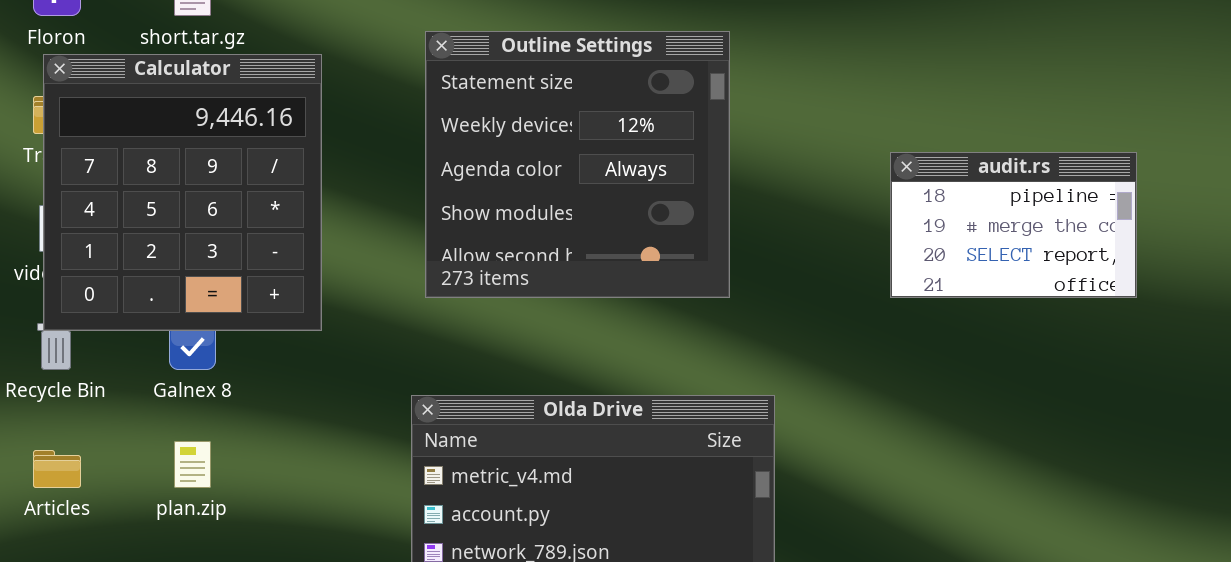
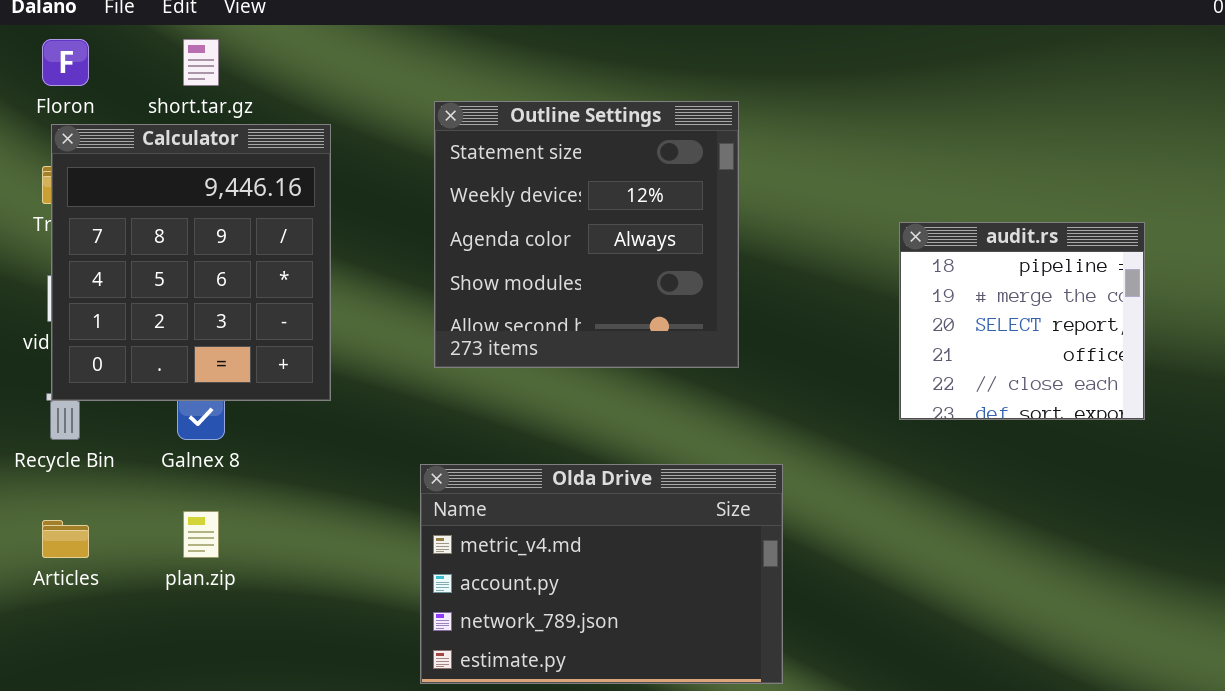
audit.rs: [890,152,1137,298] -> [899,222,1145,420], resized

